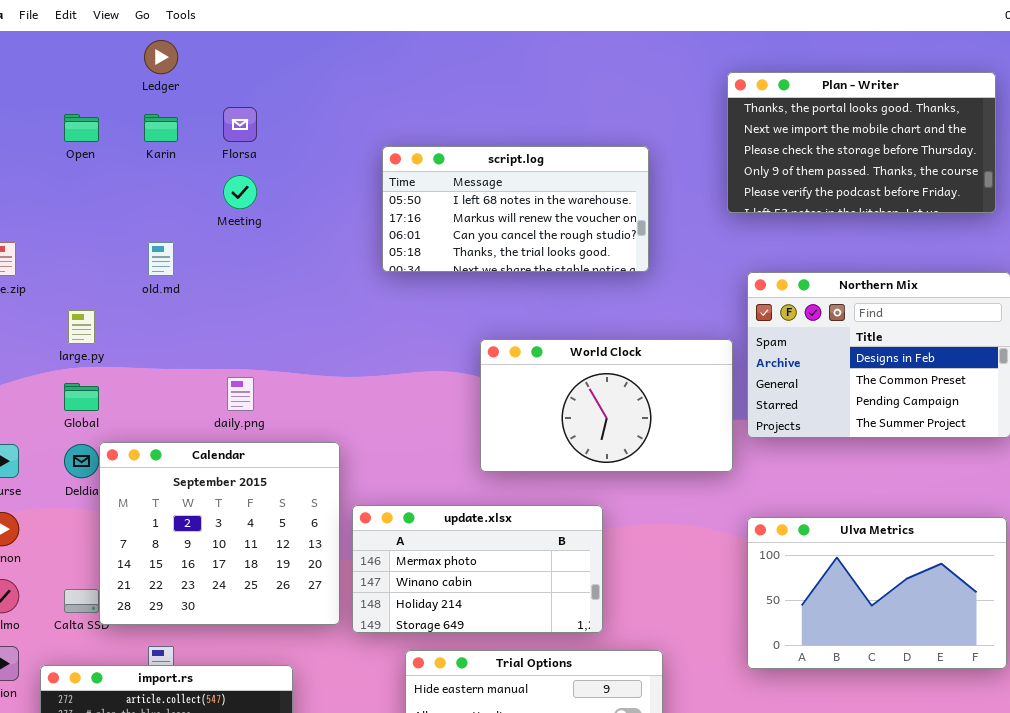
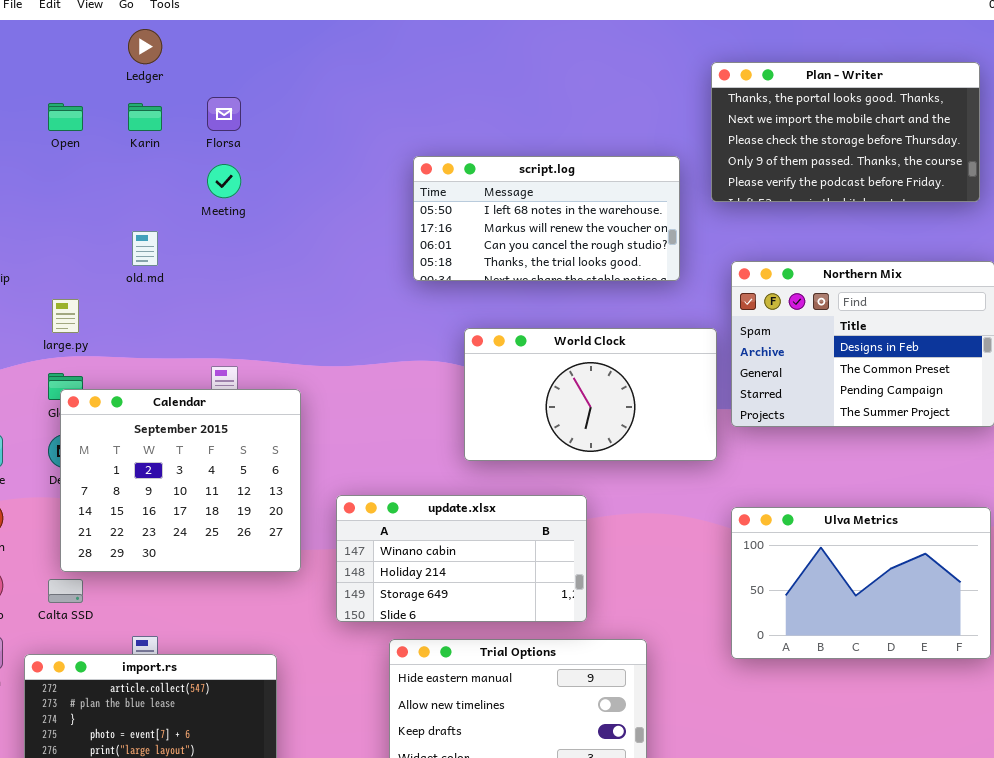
script.log: [382,146,649,272] -> [413,156,680,281], moved
Calendar: [99,442,340,625] -> [60,389,301,572], moved
update.xlsx: [352,505,603,633] -> [336,495,587,622], scrolled down 1 row

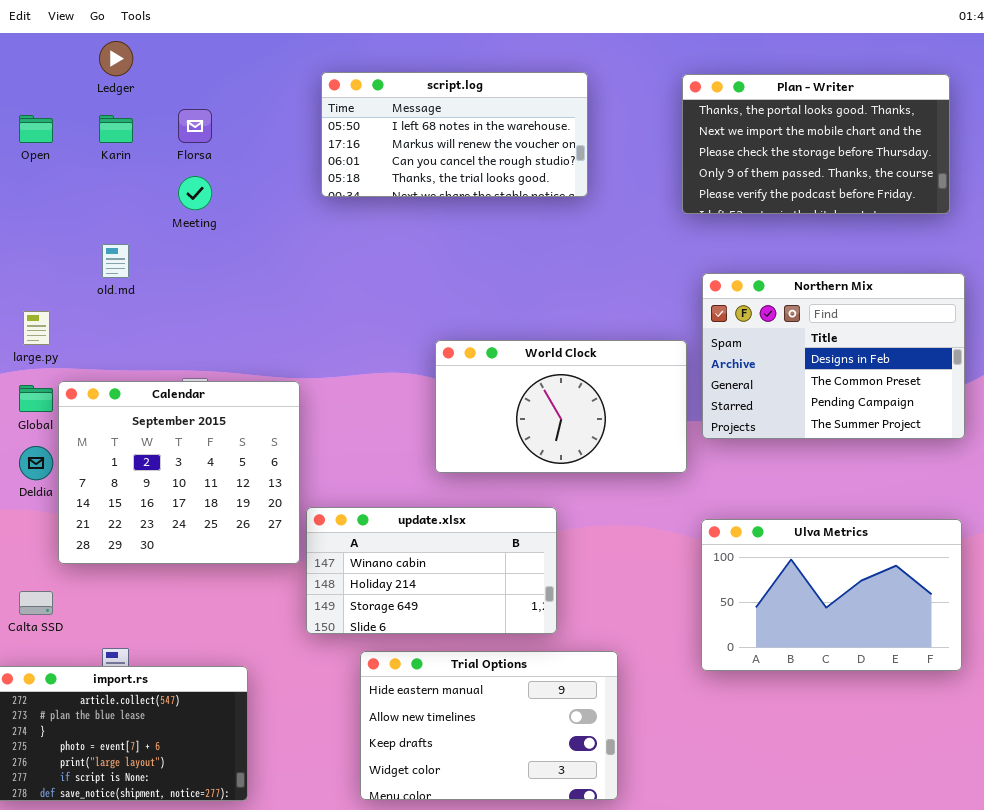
script.log: [413,156,680,281] -> [321,72,588,197], moved
Calendar: [60,389,301,572] -> [58,381,300,564], moved

